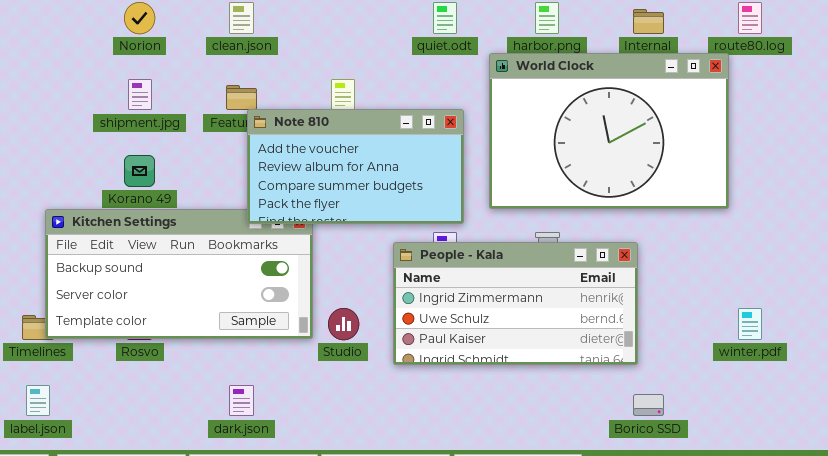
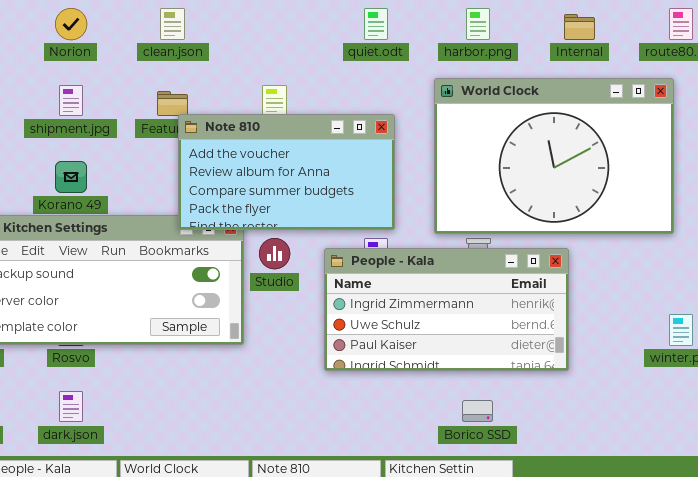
World Clock: [489,53,729,209] -> [434,78,674,234], moved
Studio: [328,308,359,340] -> [259,238,290,269], moved
dark.json: [229,385,254,416] -> [59,391,83,422], moved
Borico SSD: [633,394,664,416] -> [462,400,493,422], moved

